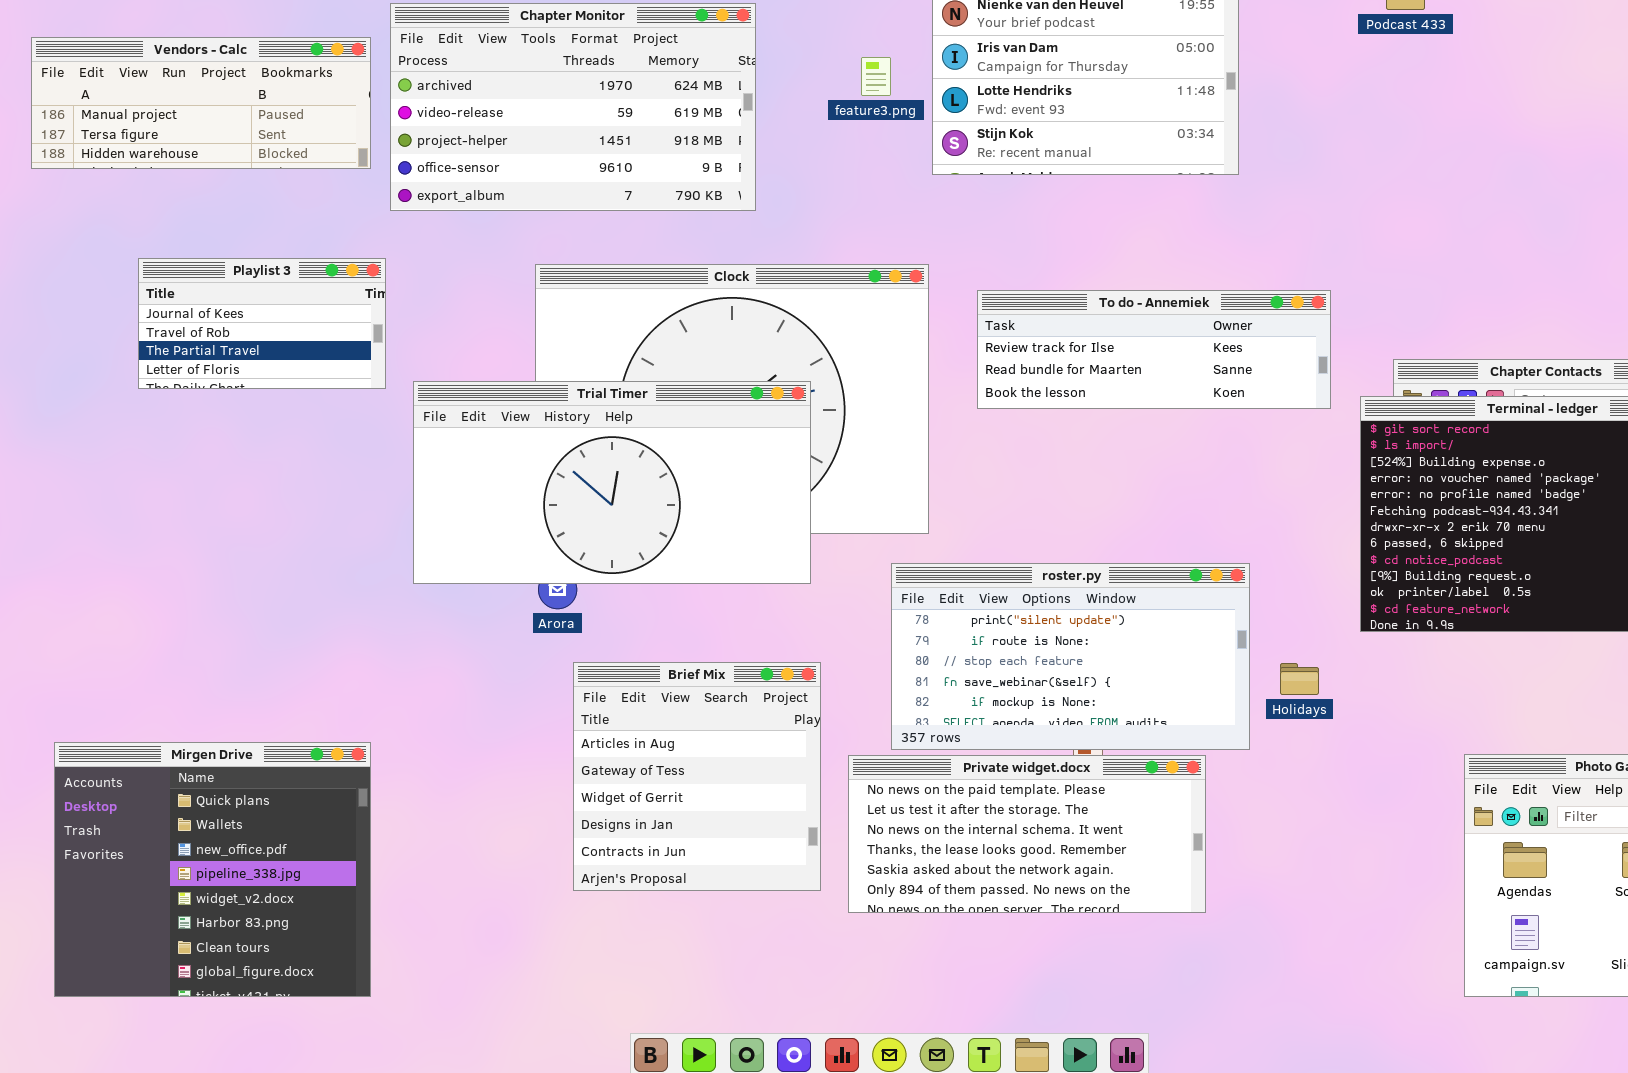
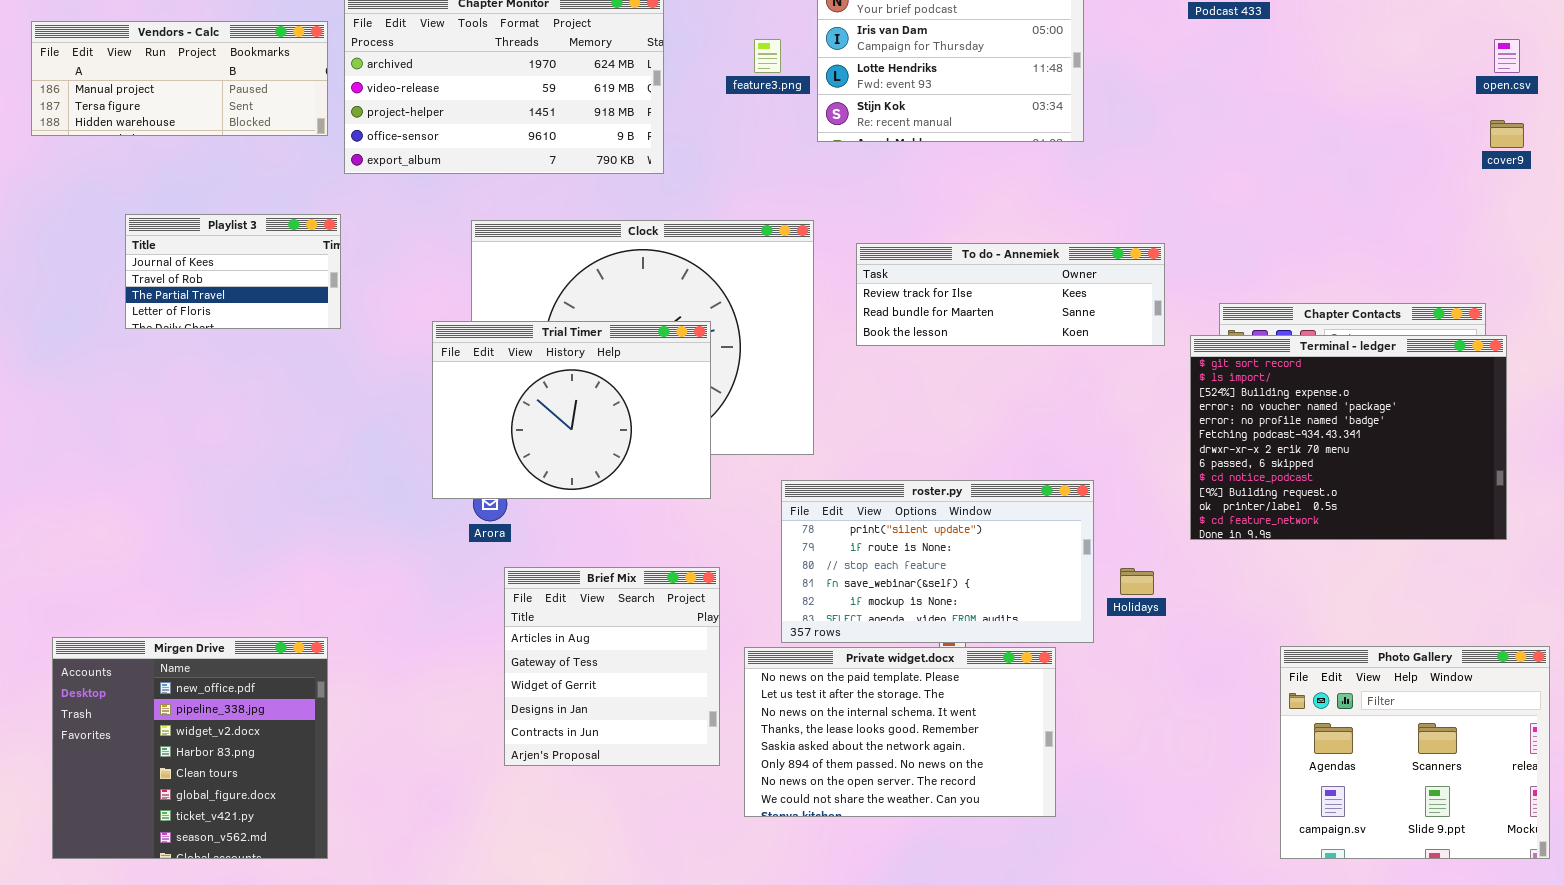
Trial Timer: [413,381,811,584] -> [432,321,711,499], resized
Mirgen Drive: [54,742,371,997] -> [52,637,328,859], scrolled down 2 rows
Private widget.docx: [848,755,1206,913] -> [744,647,1056,817], resized

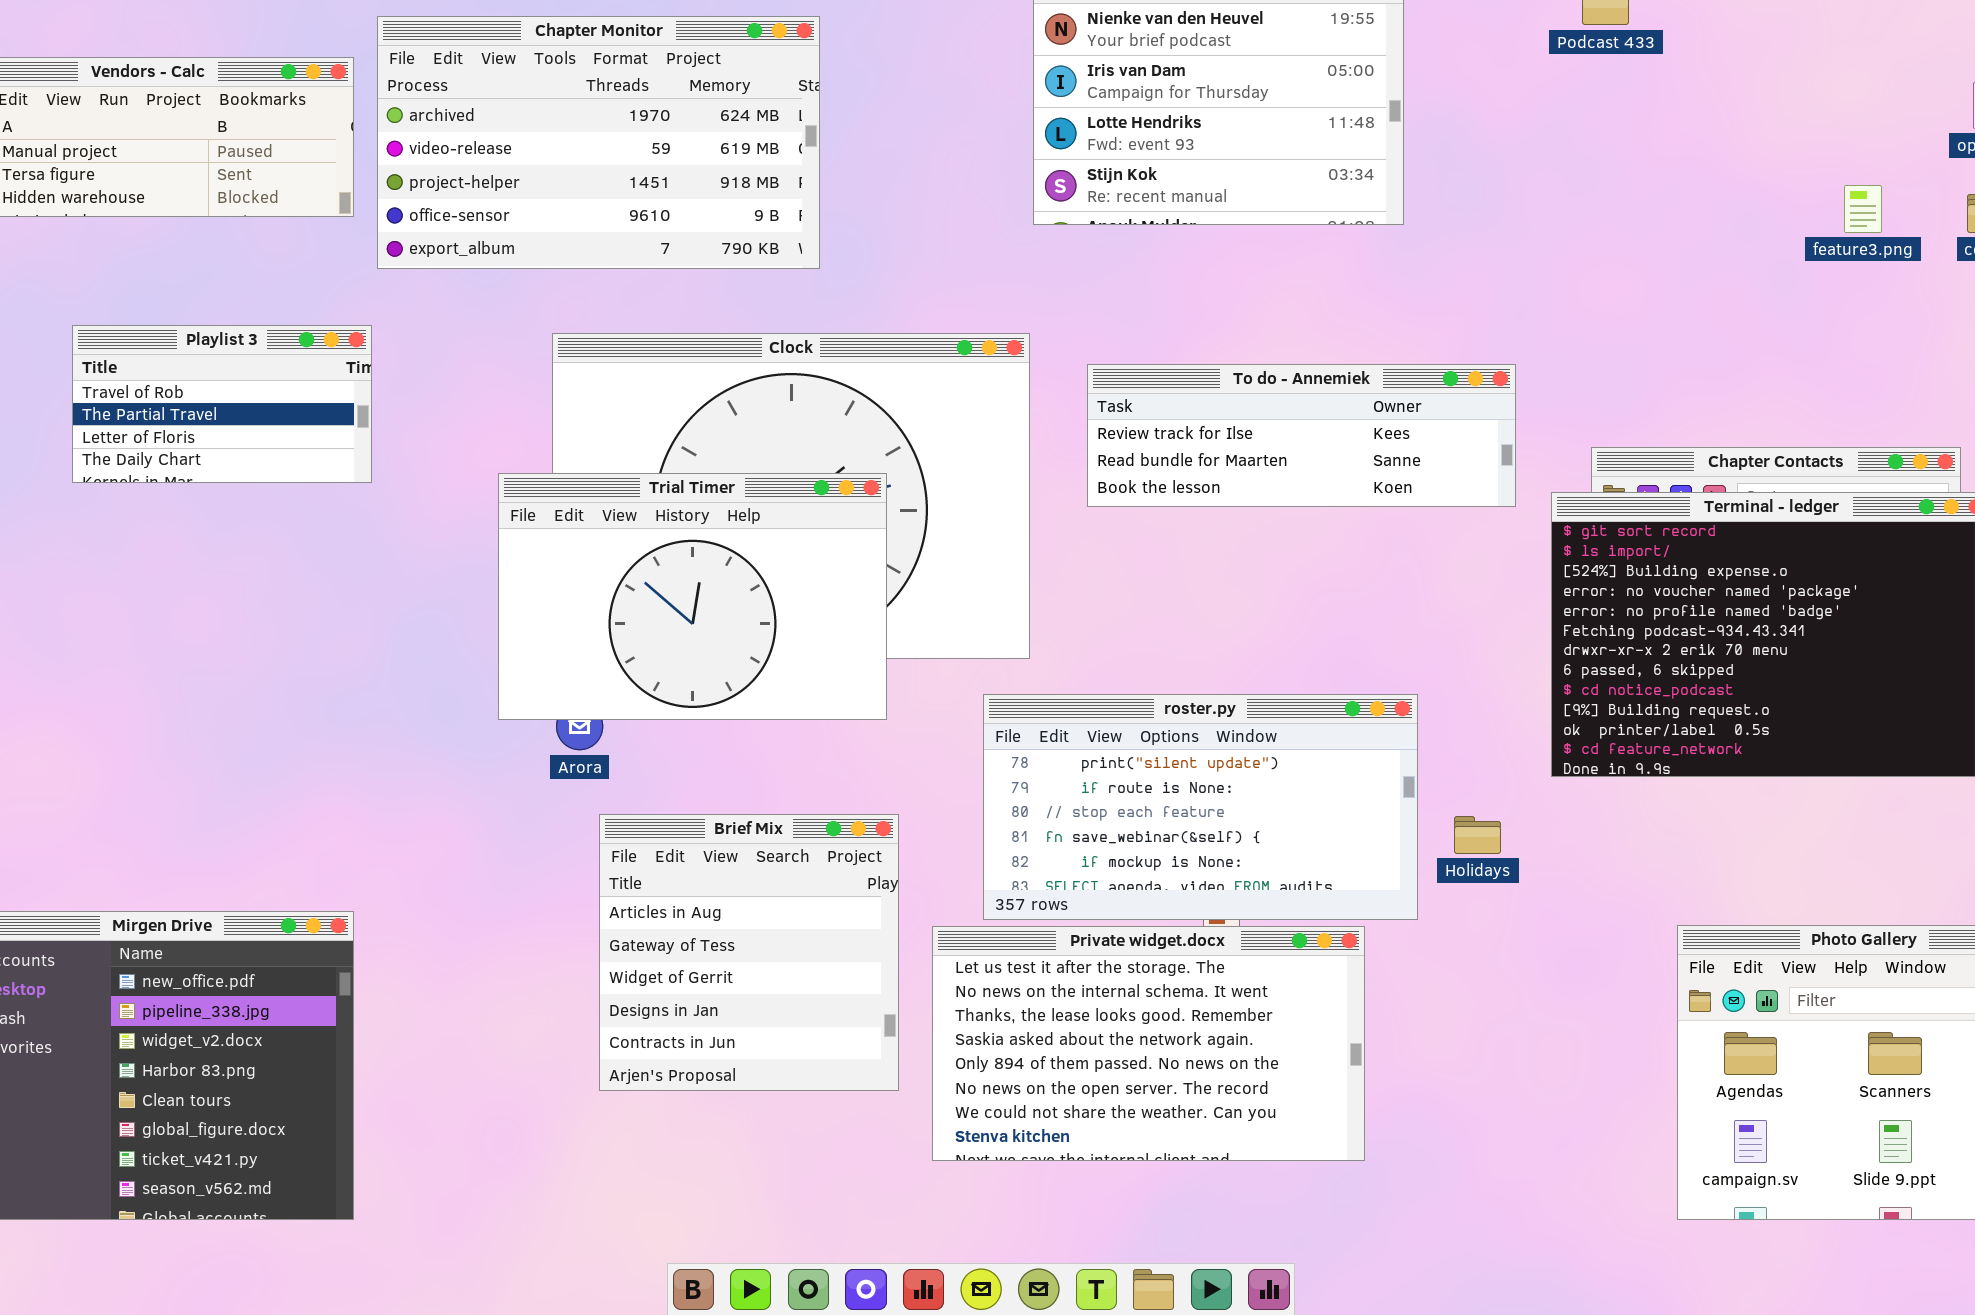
feature3.png: [754,39,781,73] -> [1844,185,1882,233], moved
Playlist 3: [125,214,341,329] -> [72,325,372,483], scrolled down 1 row
Private widget.docx: [744,647,1056,817] -> [932,926,1365,1161], scrolled down 1 row

